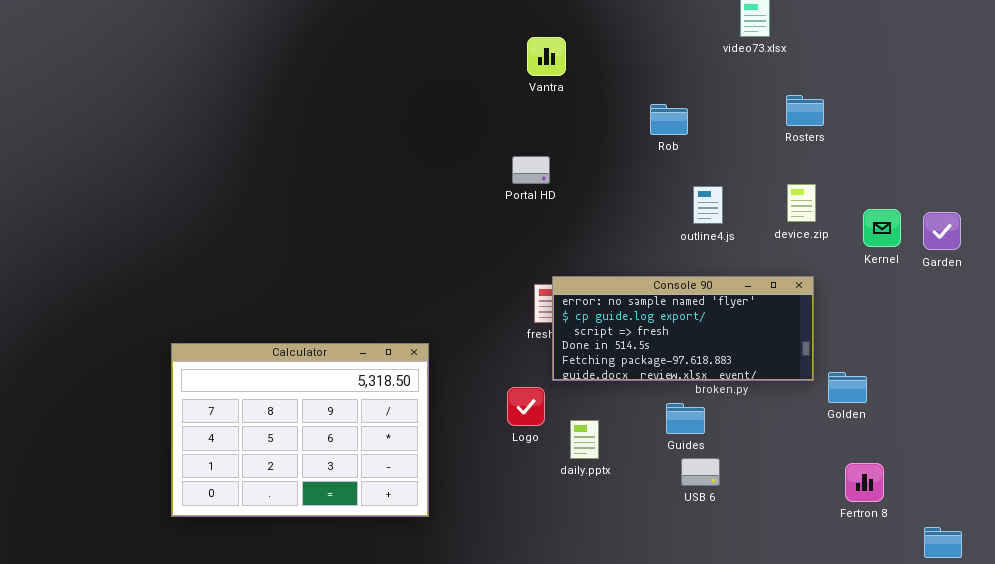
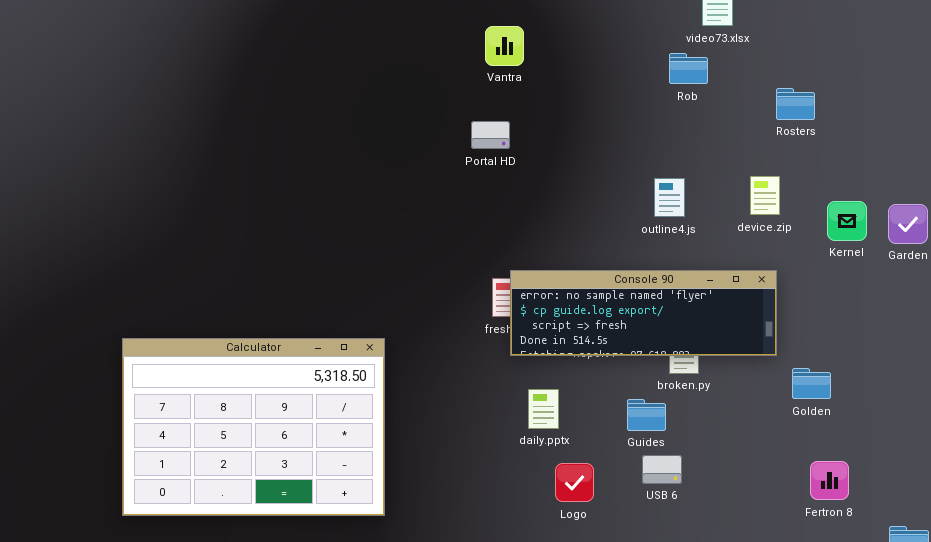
Rosters: [786,95,824,126] -> [776,88,815,120], moved
Rob: [650,104,688,135] -> [669,53,708,84], moved
Portal HD: [512,156,550,184] -> [471,121,510,149], moved
Console 90: [552,276,814,381] -> [510,270,777,356], resized
Logo: [507,387,545,426] -> [555,463,594,502], moved
daily.pptx: [570,420,599,459] -> [528,389,559,429], moved

